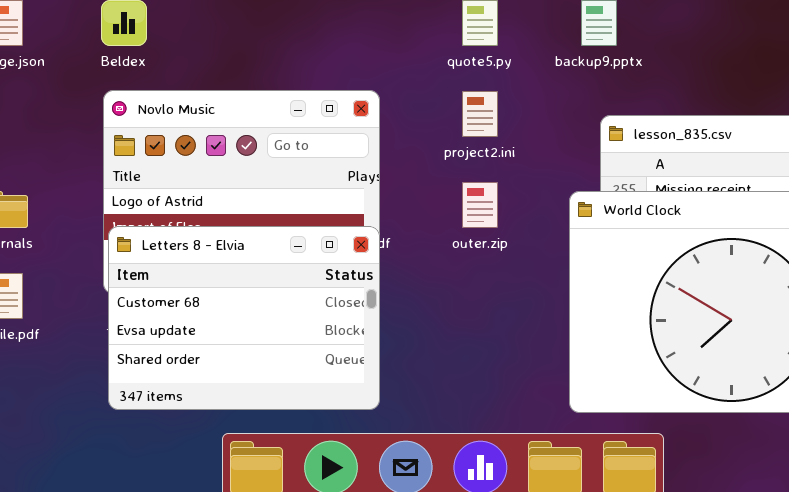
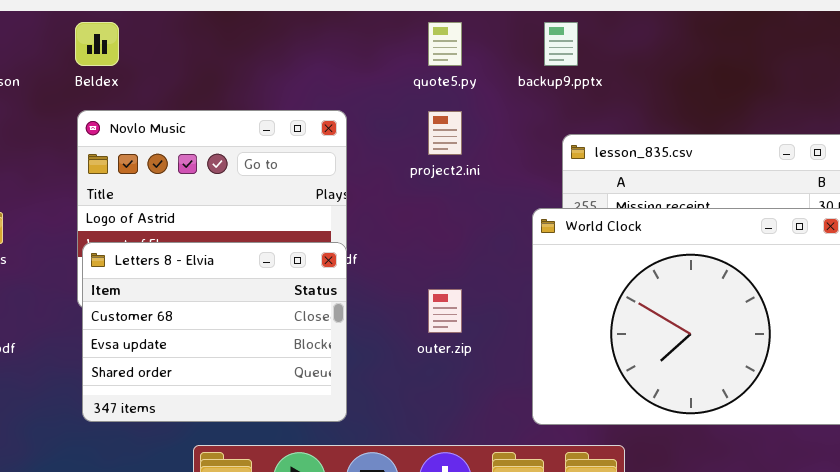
outer.zip: [462,182,498,228] -> [428,289,462,333], moved

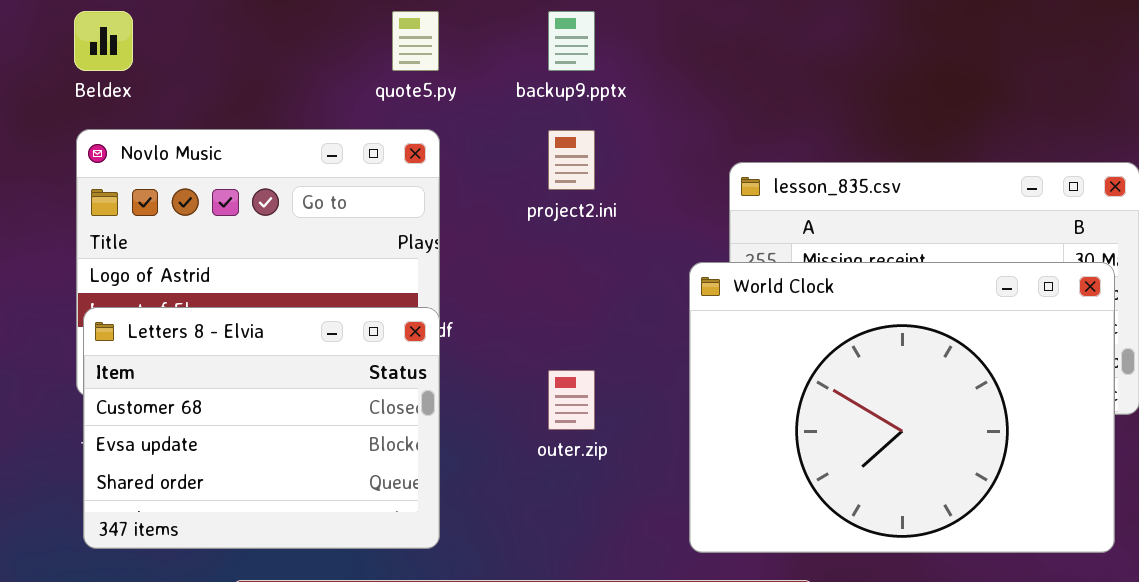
quote5.py: [428,22,462,66] -> [392,11,439,71], moved
backup9.pptx: [544,22,578,66] -> [548,11,595,71], moved

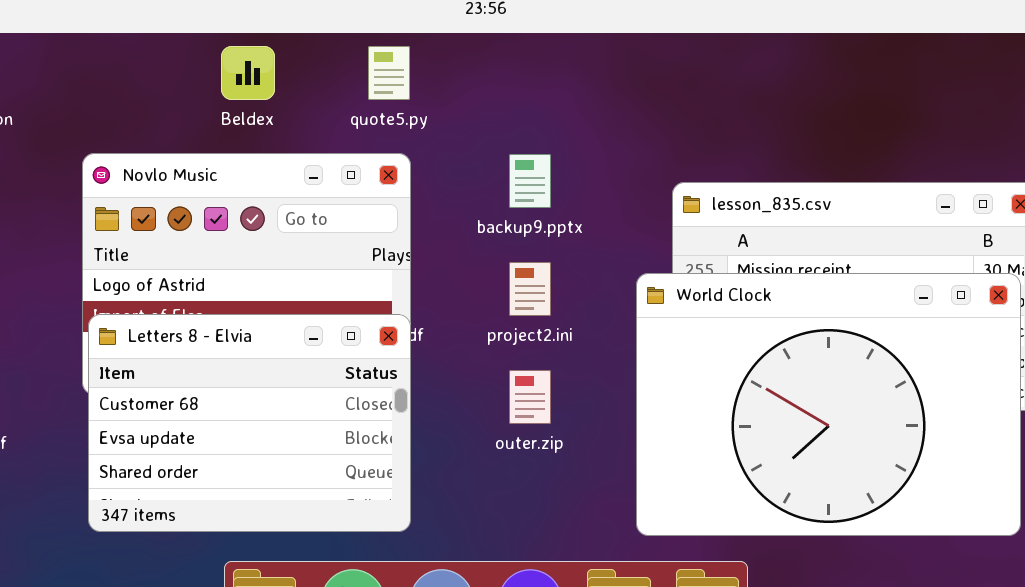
Beldex: [74,11,133,71] -> [221,46,275,100], moved
backup9.pptx: [548,11,595,71] -> [509,154,551,208], moved
project2.ini: [548,130,595,190] -> [509,262,551,316], moved

